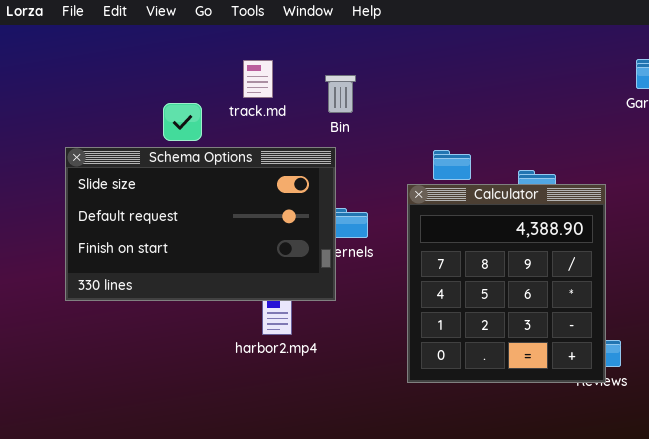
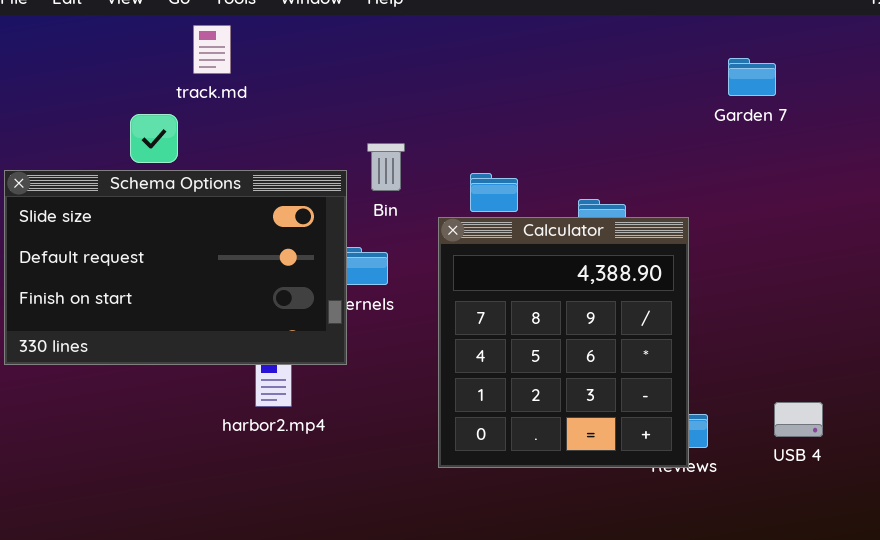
track.md: [243,60,273,98] -> [193,25,231,74], moved
Bin: [325,75,356,113] -> [367,143,405,191], moved

